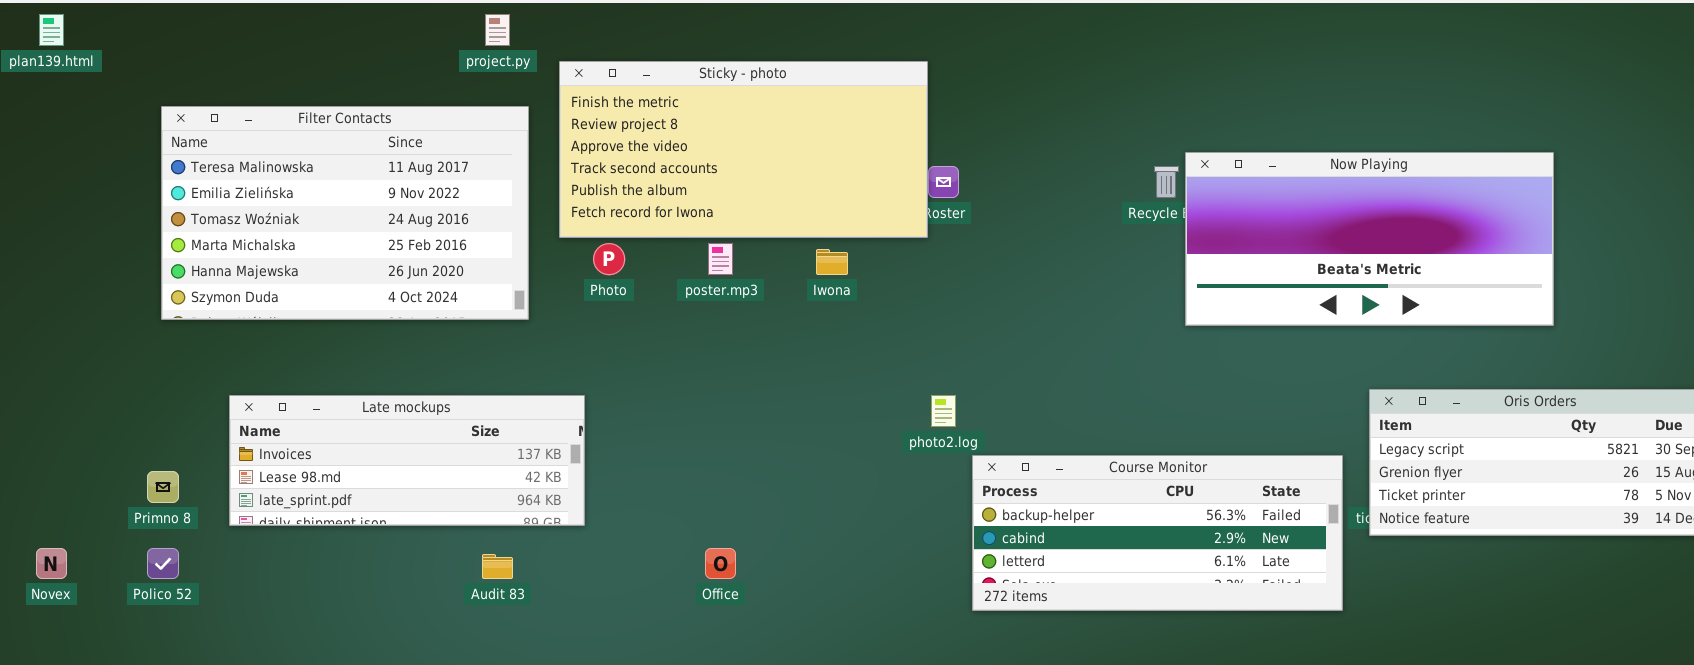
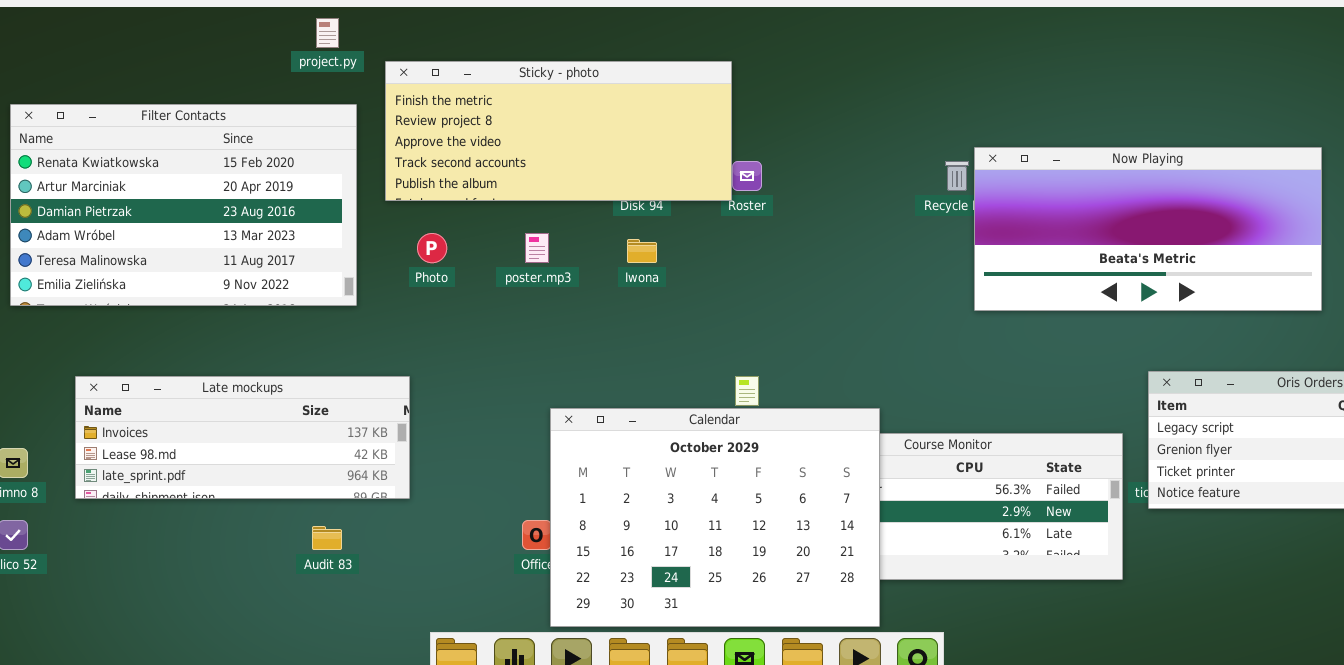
Sticky - photo: [559,61,928,238] -> [385,61,732,201], resized
Filter Contacts: [161,106,529,320] -> [10,104,357,306], scrolled up 4 rows
Calendar: none -> [550,408,880,627], opened

